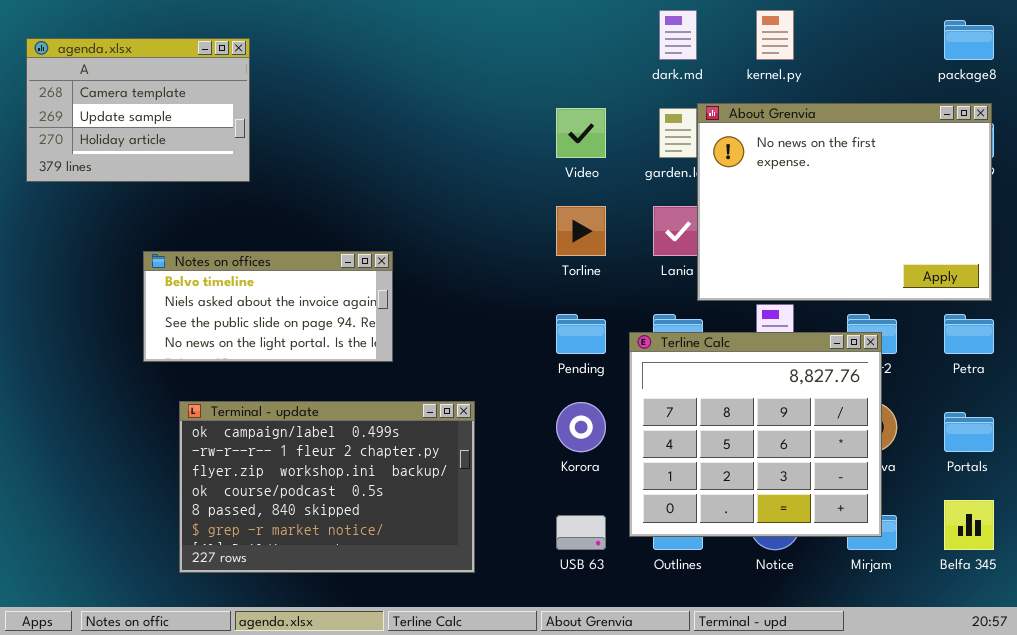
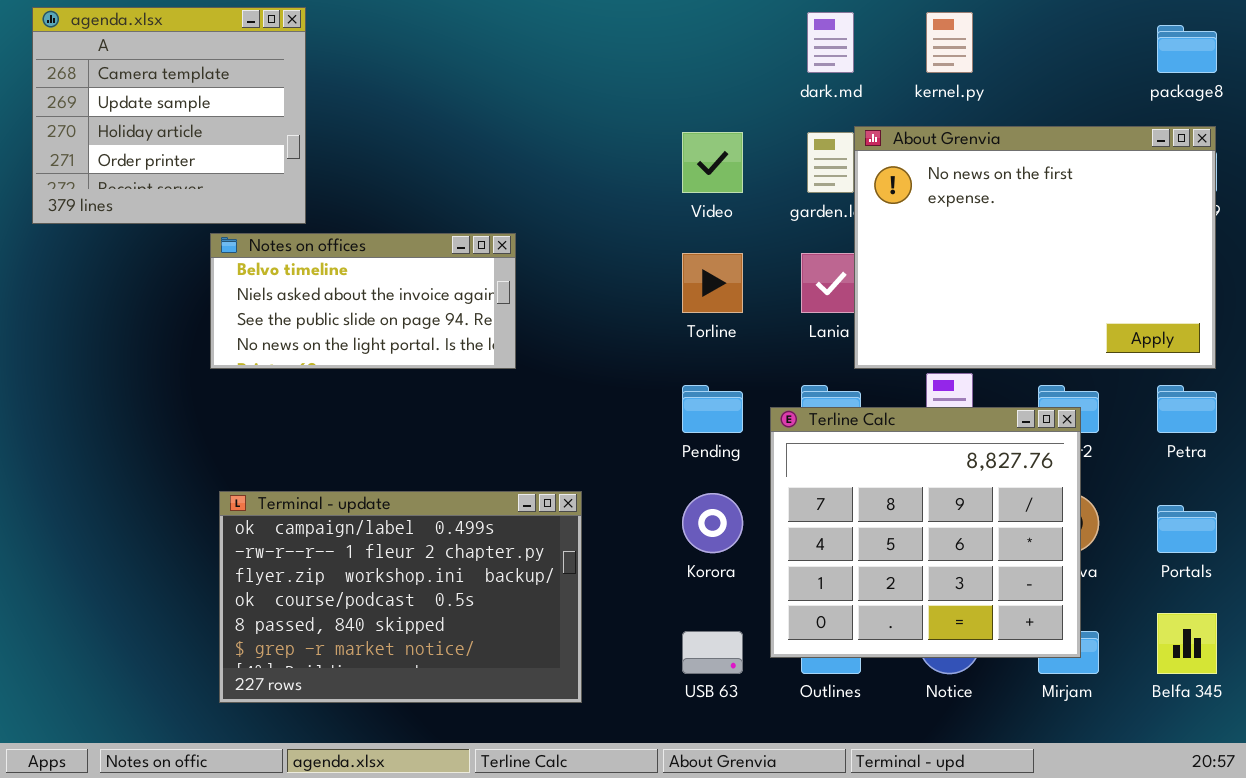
agenda.xlsx: [26,38,250,182] -> [32,7,306,224], resized
Notes on offices: [143,251,393,362] -> [210,233,516,369], moved

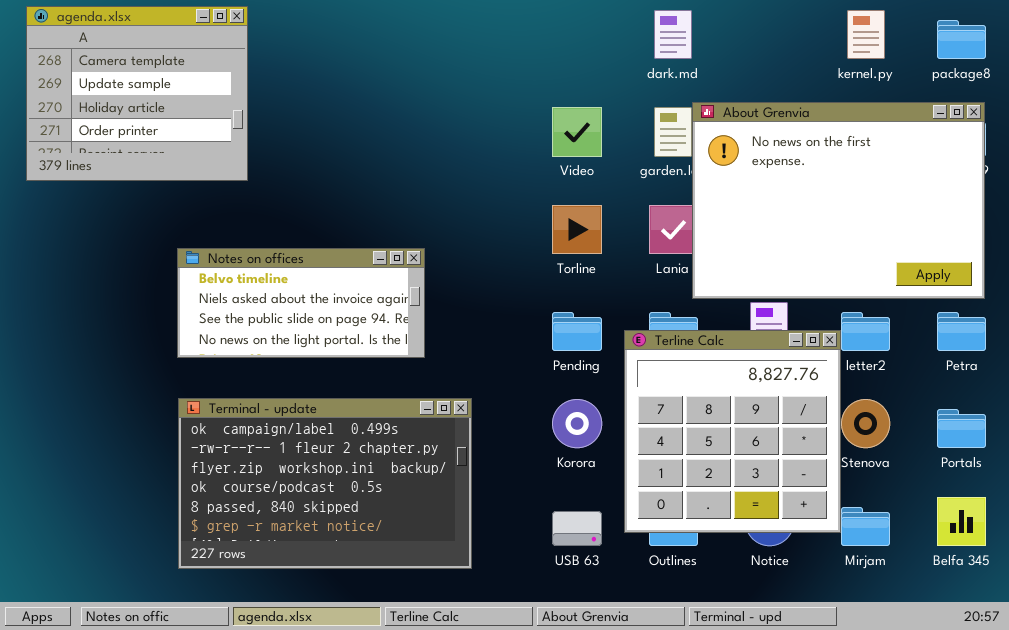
kernel.py: [926,12,973,73] -> [847,10,885,59], moved
Notes on offices: [210,233,516,369] -> [177,248,425,358], moved
Terline Calc: [770,407,1081,658] -> [624,330,841,533], resized

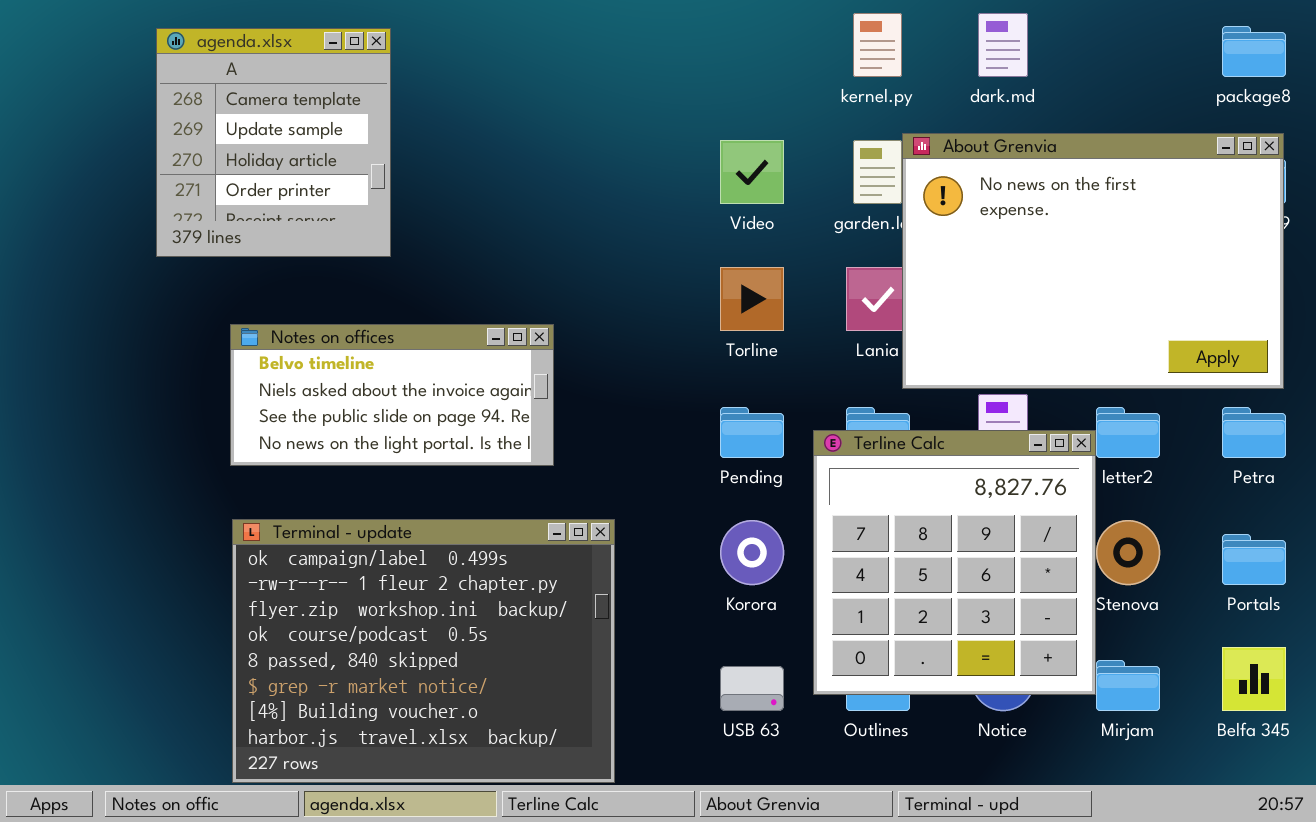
agenda.xlsx: [26,6,248,181] -> [156,28,391,257], moved, resized
dark.md: [654,10,692,59] -> [978,13,1028,77], moved
kernel.py: [847,10,885,59] -> [853,13,902,77], moved
Terminal - update: [178,398,472,569] -> [232,519,615,783], resized

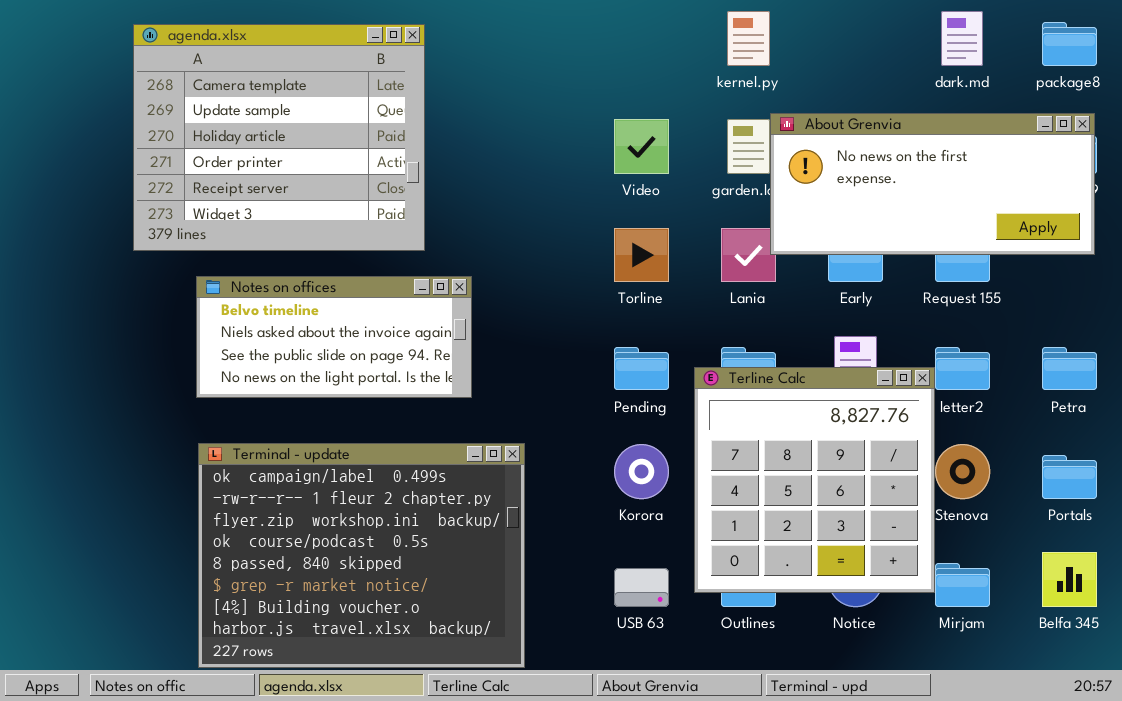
dark.md: [978,13,1028,77] -> [941,11,983,66], moved
agenda.xlsx: [156,28,391,257] -> [133,24,425,251], resized
About Grenvia: [902,133,1284,389] -> [770,113,1095,255], resized

